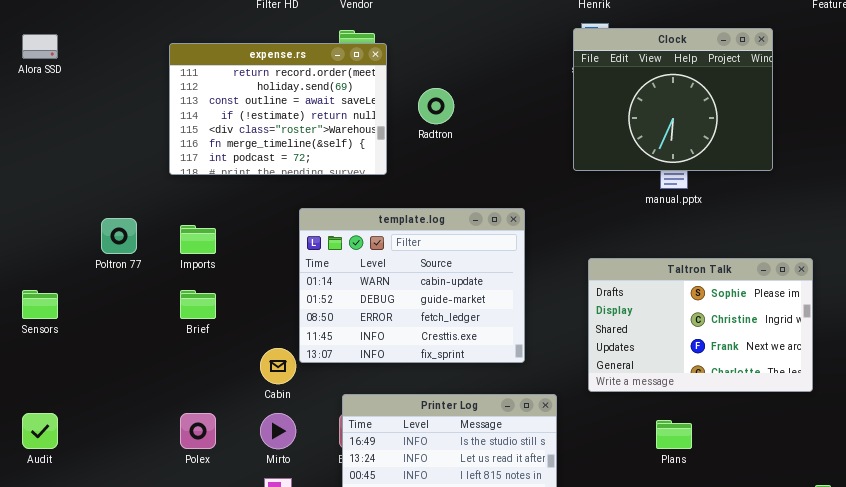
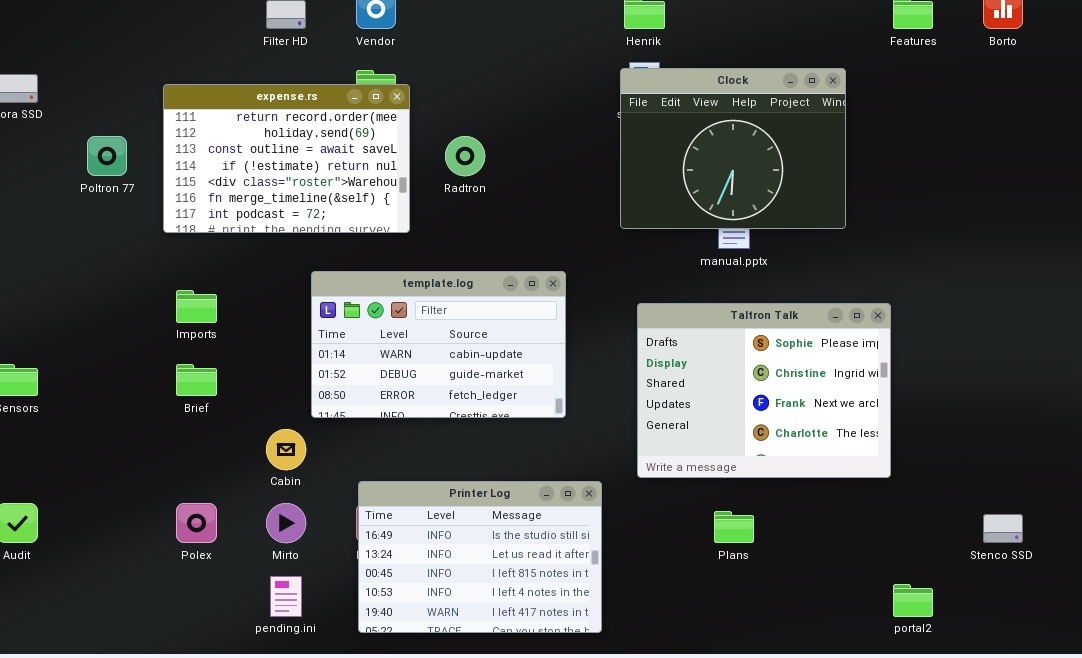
template.log: [299,208,525,363] -> [311,271,566,418], resized
Poltron 77: [101,218,137,254] -> [87,136,127,176], moved
Taltron Talk: [588,258,813,392] -> [637,303,891,478], resized

